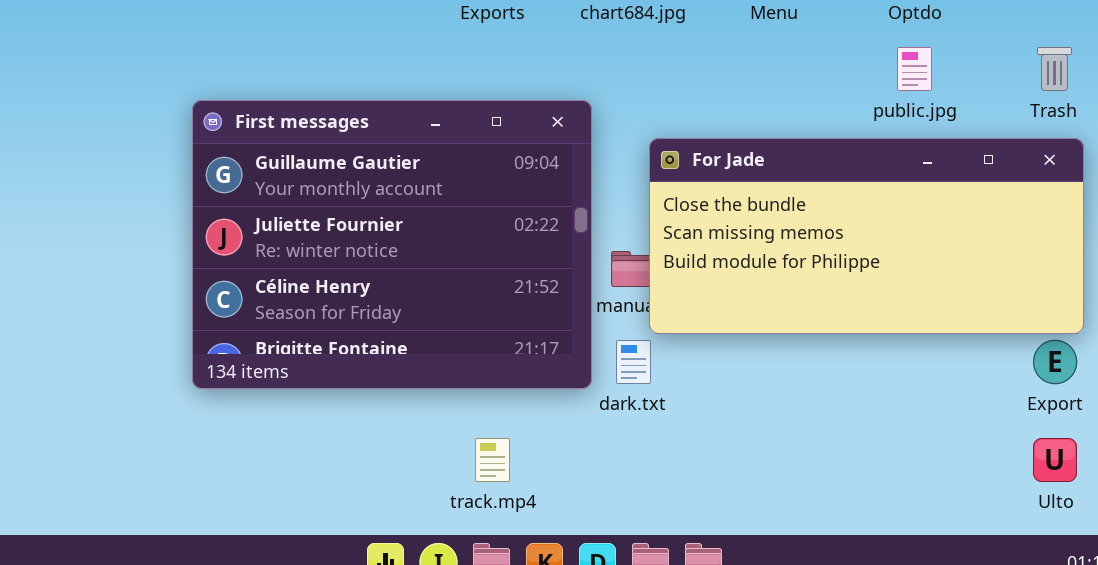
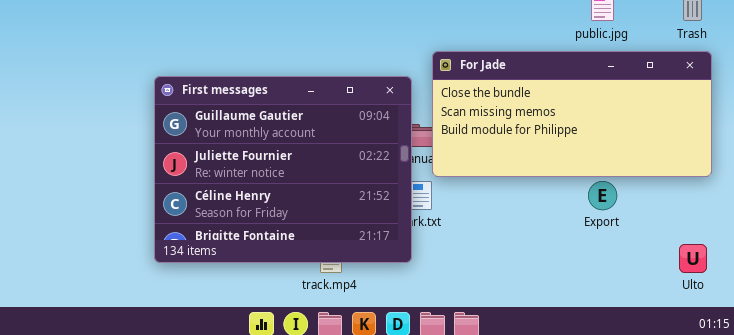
First messages: [192,100,592,389] -> [154,76,412,263], moved
Export: [1033,340,1077,384] -> [588,181,617,210], moved

